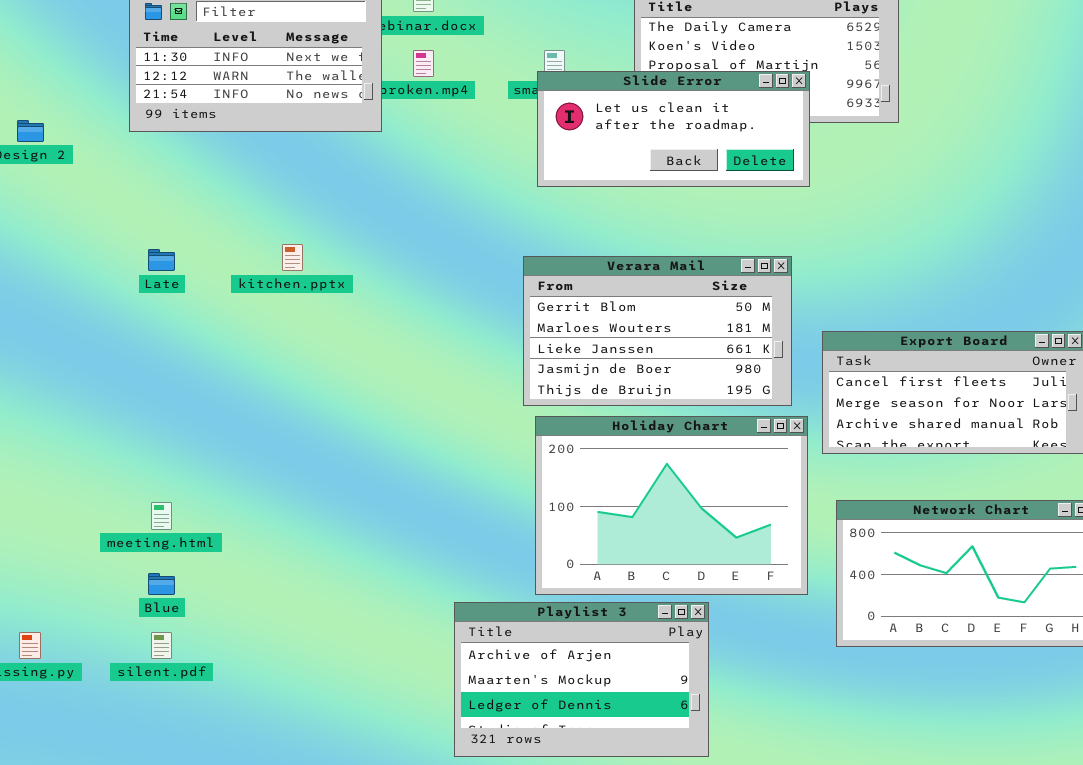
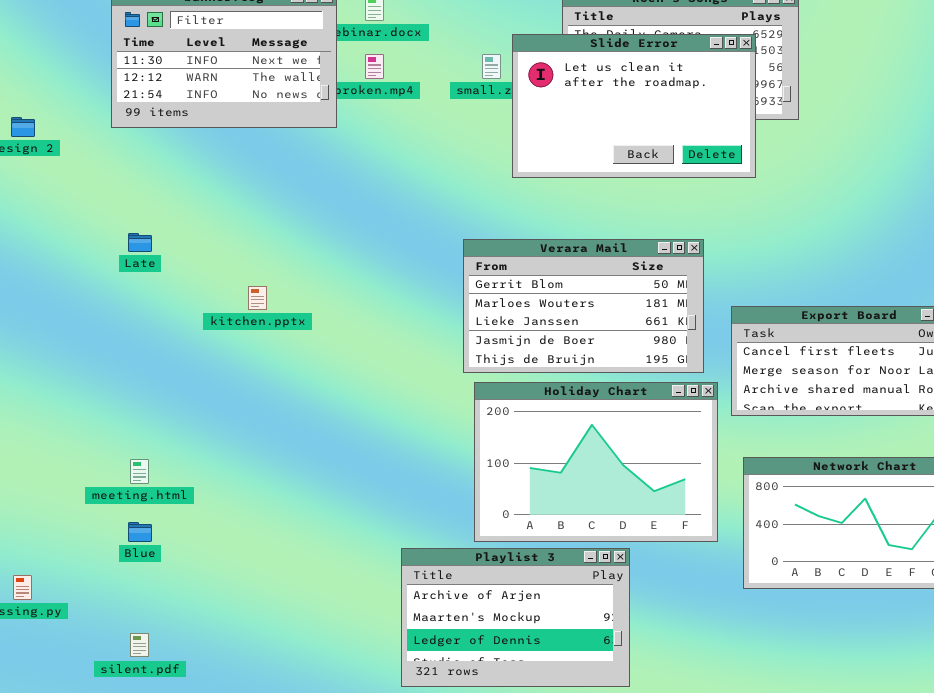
Slide Error: [537,71,810,187] -> [512,34,756,178], moved, resized
kitchen.pptx: [282,244,303,271] -> [248,286,267,310], moved
silent.pdf: [151,632,172,659] -> [130,633,149,657], moved

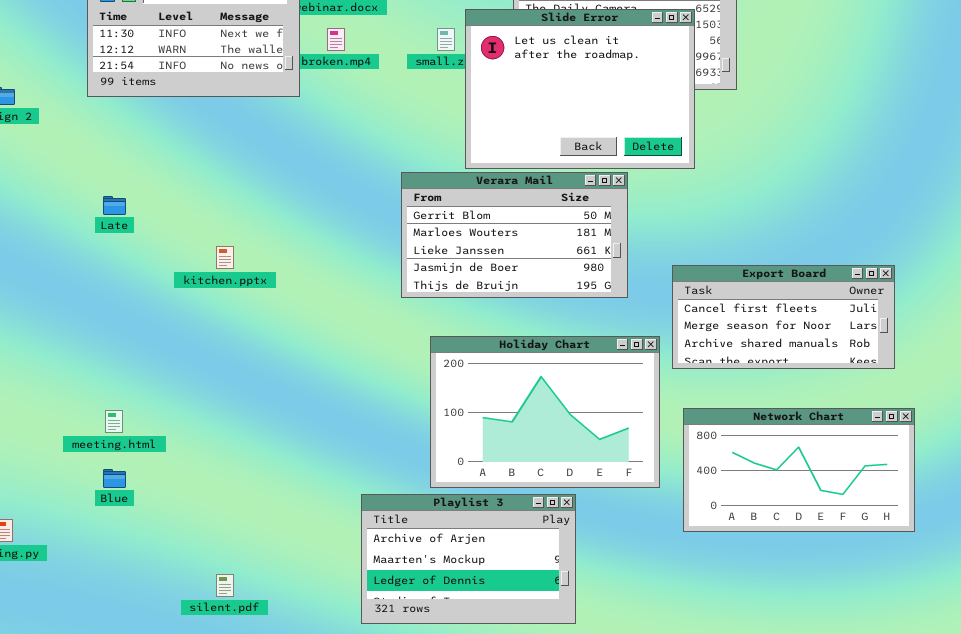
Slide Error: [512,34,756,178] -> [465,9,695,169], resized
Verara Mail: [463,239,704,373] -> [401,172,628,298], moved
silent.pdf: [130,633,149,657] -> [216,574,234,597], moved

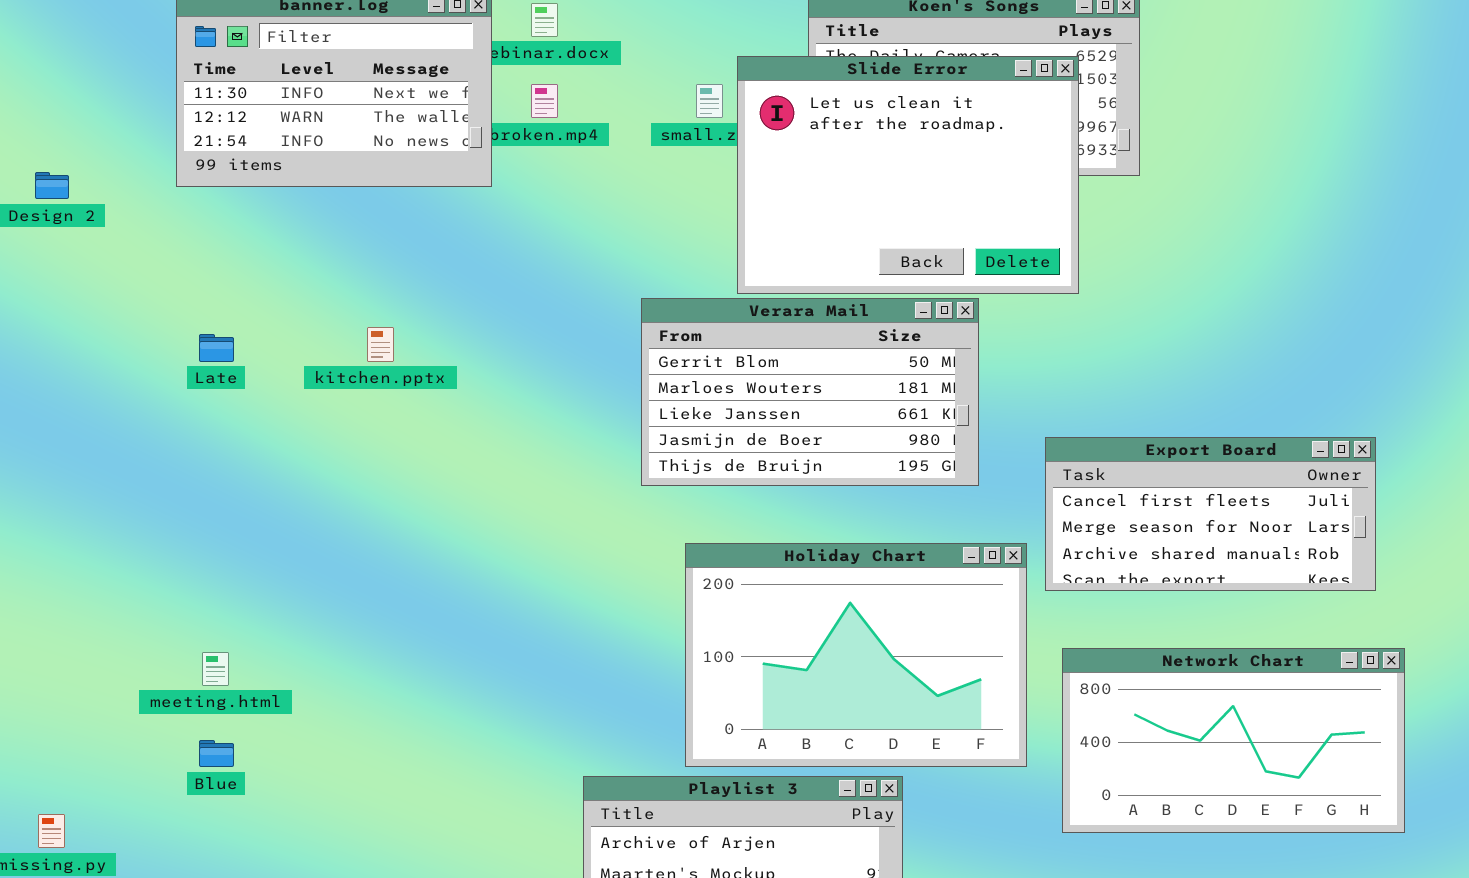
kitchen.pptx: [216,246,234,269] -> [367,327,394,362], moved

